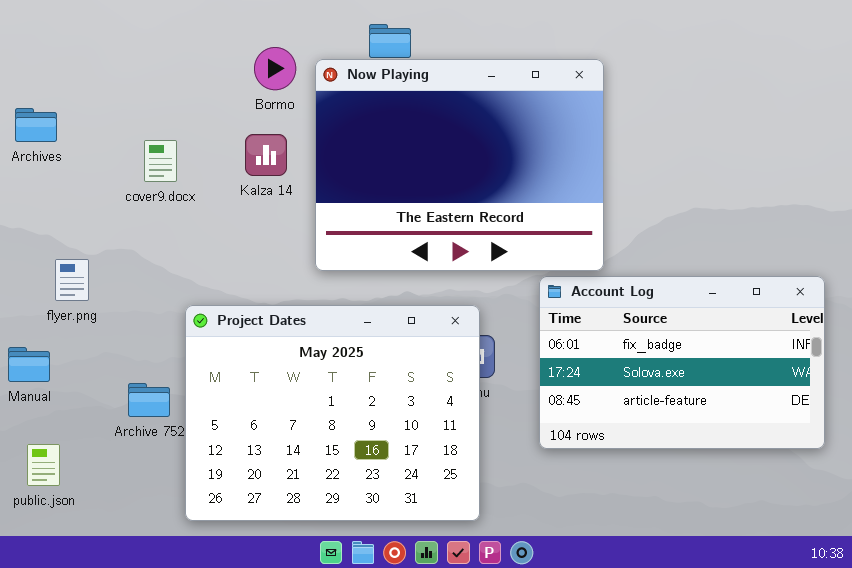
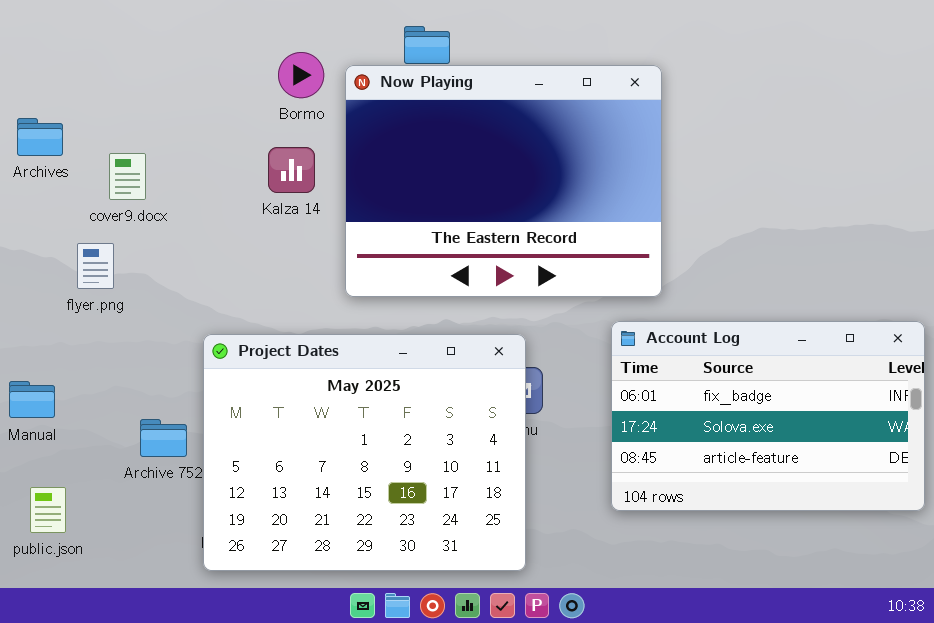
cover9.docx: [144,140,177,182] -> [109,153,146,200], moved
flyer.png: [55,259,89,301] -> [77,243,114,289], moved
Account Log: [539,276,825,449] -> [611,321,925,511], moved

